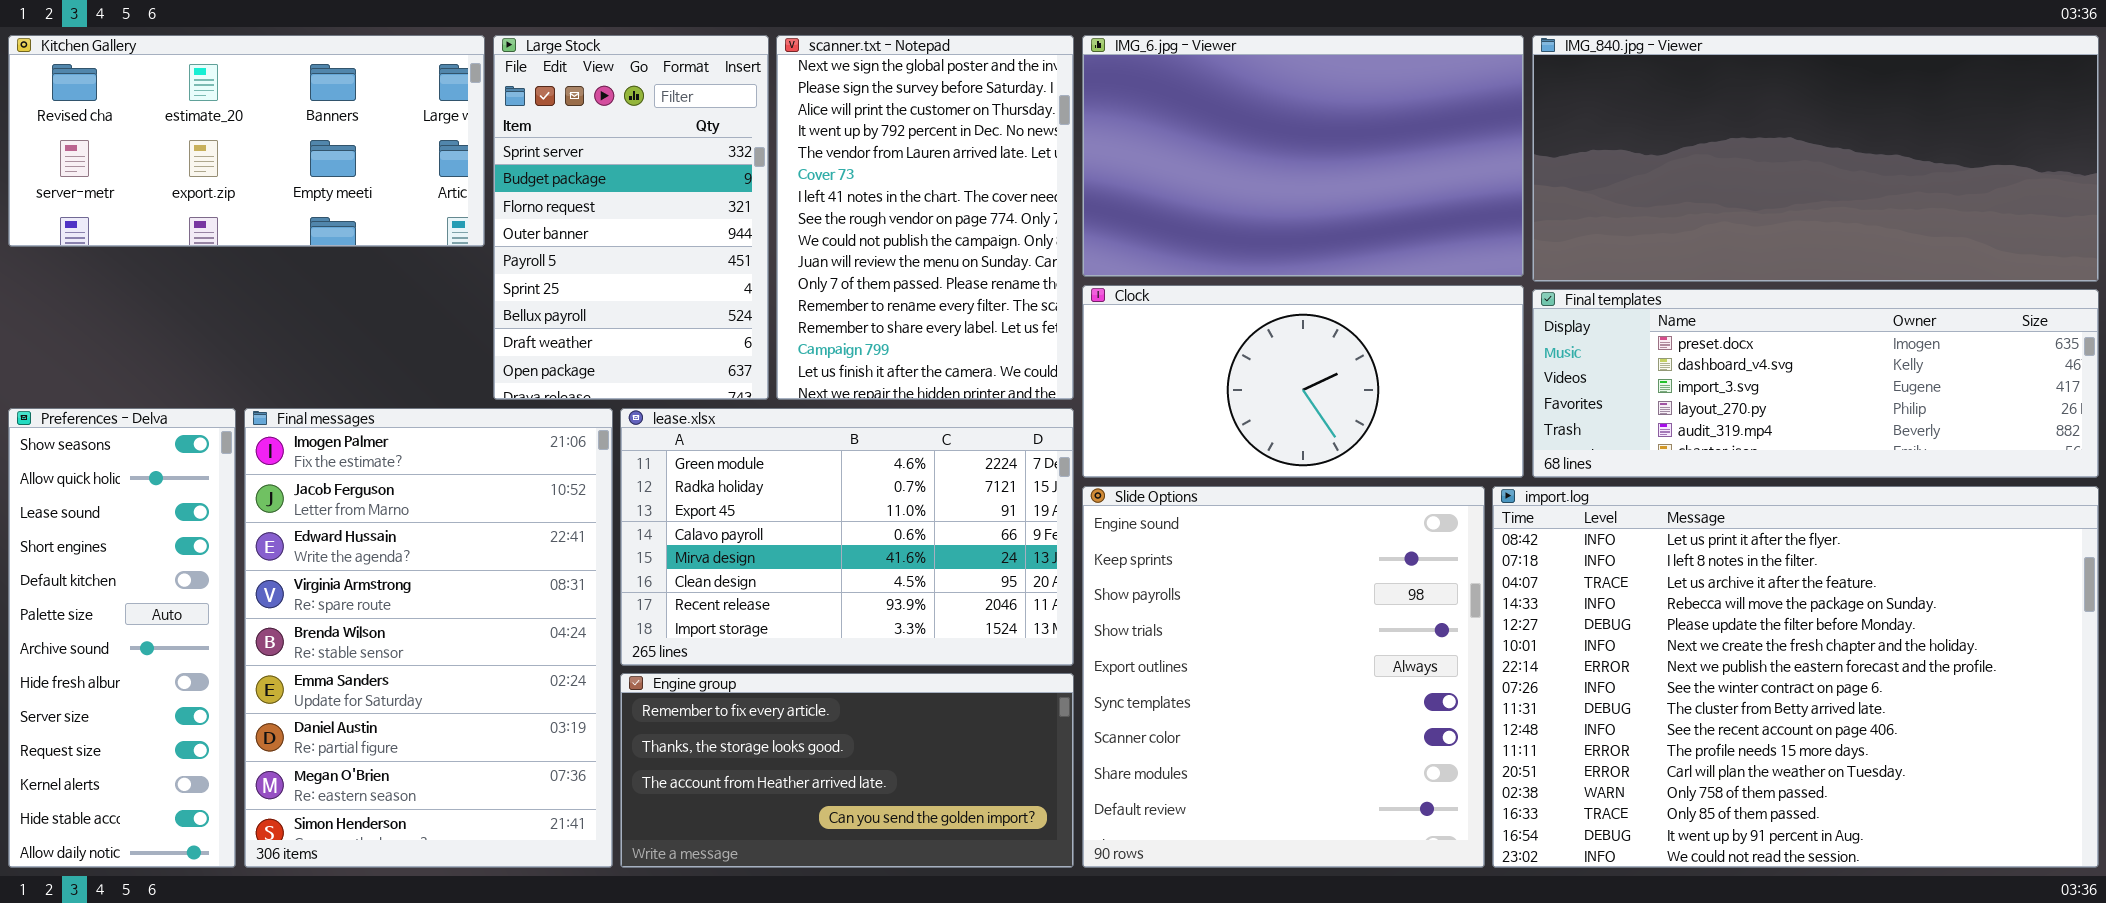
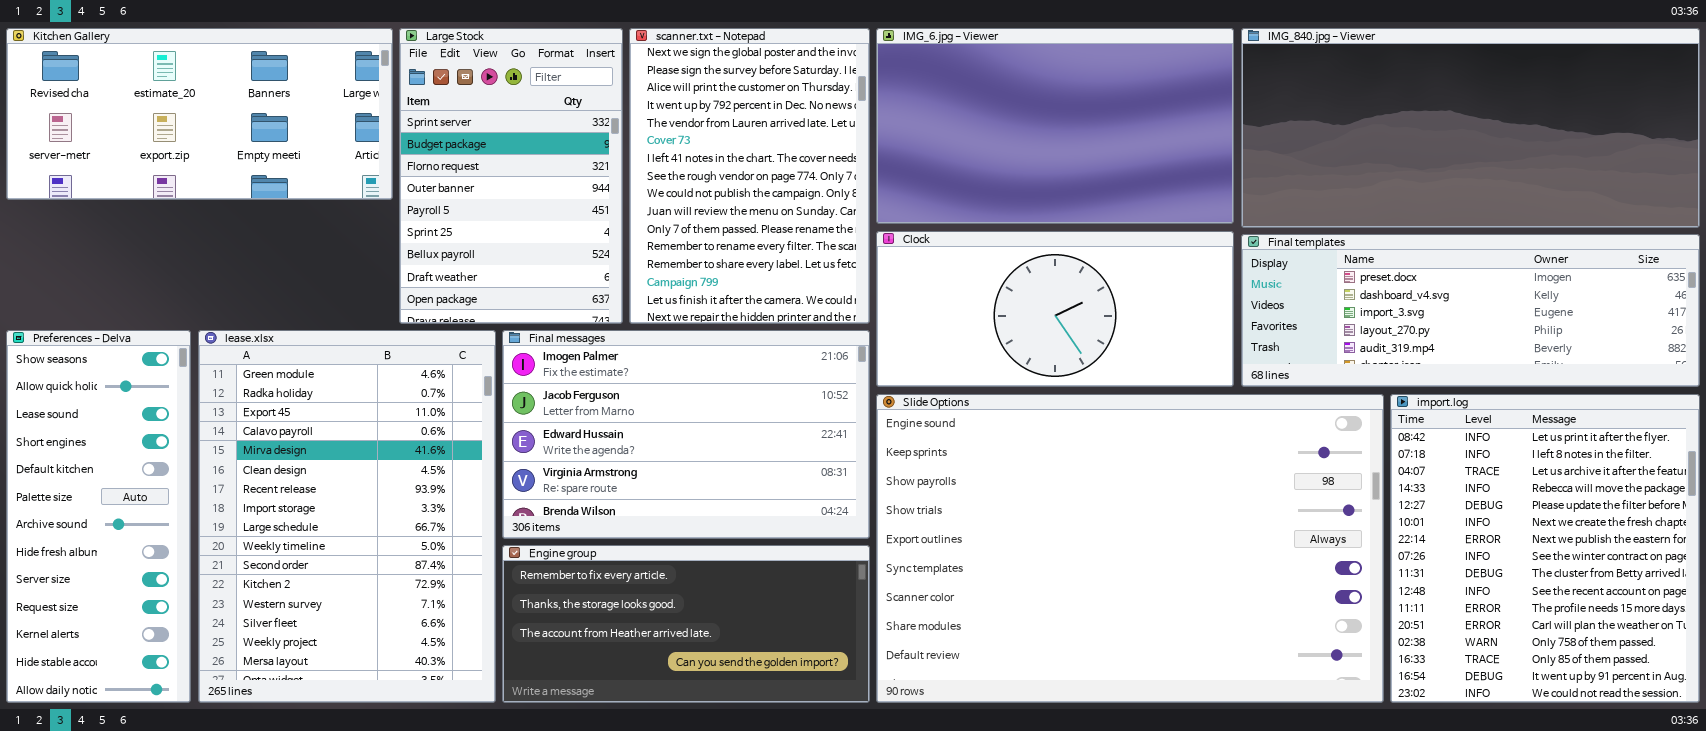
Final messages: [244,408,613,868] -> [502,330,870,539], moved, resized
lease.xlsx: [620,408,1074,666] -> [198,330,496,703], moved, resized
Slide Options: [1082,486,1485,868] -> [876,394,1384,703], resized
import.log: [1492,486,2099,868] -> [1390,394,1700,703], resized

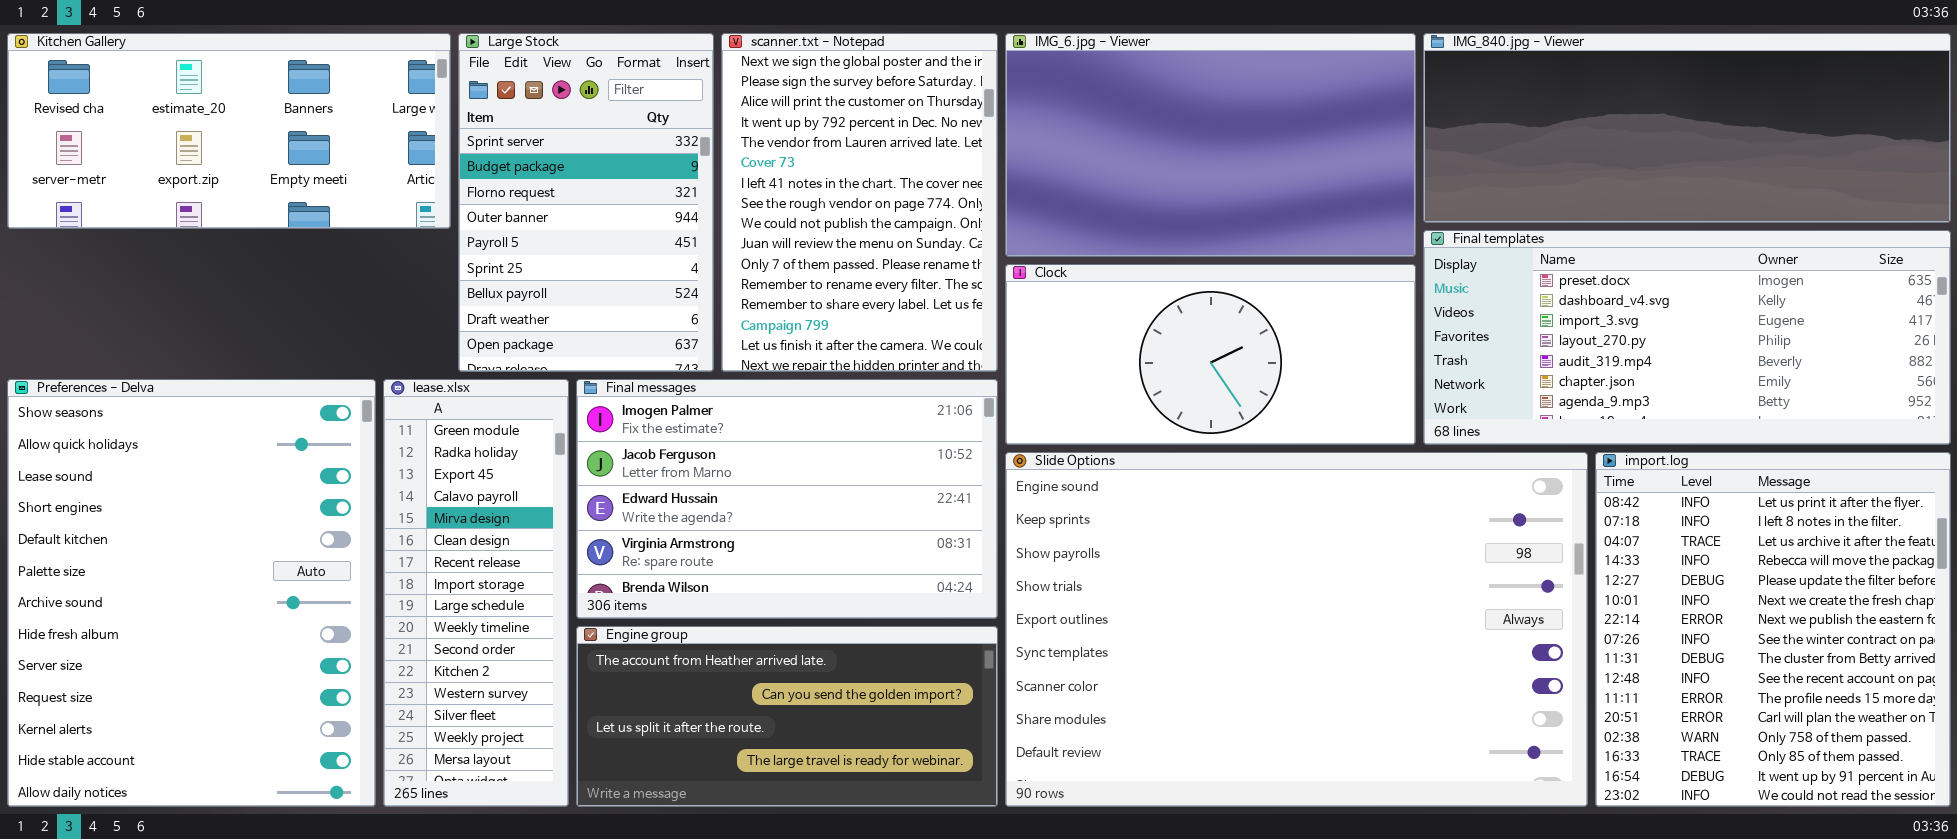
IMG_840.jpg - Viewer: [1241,28,1700,228] -> [1423,33,1951,223], resized
Final templates: [1241,234,1700,387] -> [1423,230,1951,445], resized
Preferences - Delva: [6,330,191,703] -> [7,379,376,807], resized
lease.xlsx: [198,330,496,703] -> [383,379,569,807], resized
Engine group: [502,545,870,703] -> [576,626,998,807], scrolled down 2 rows

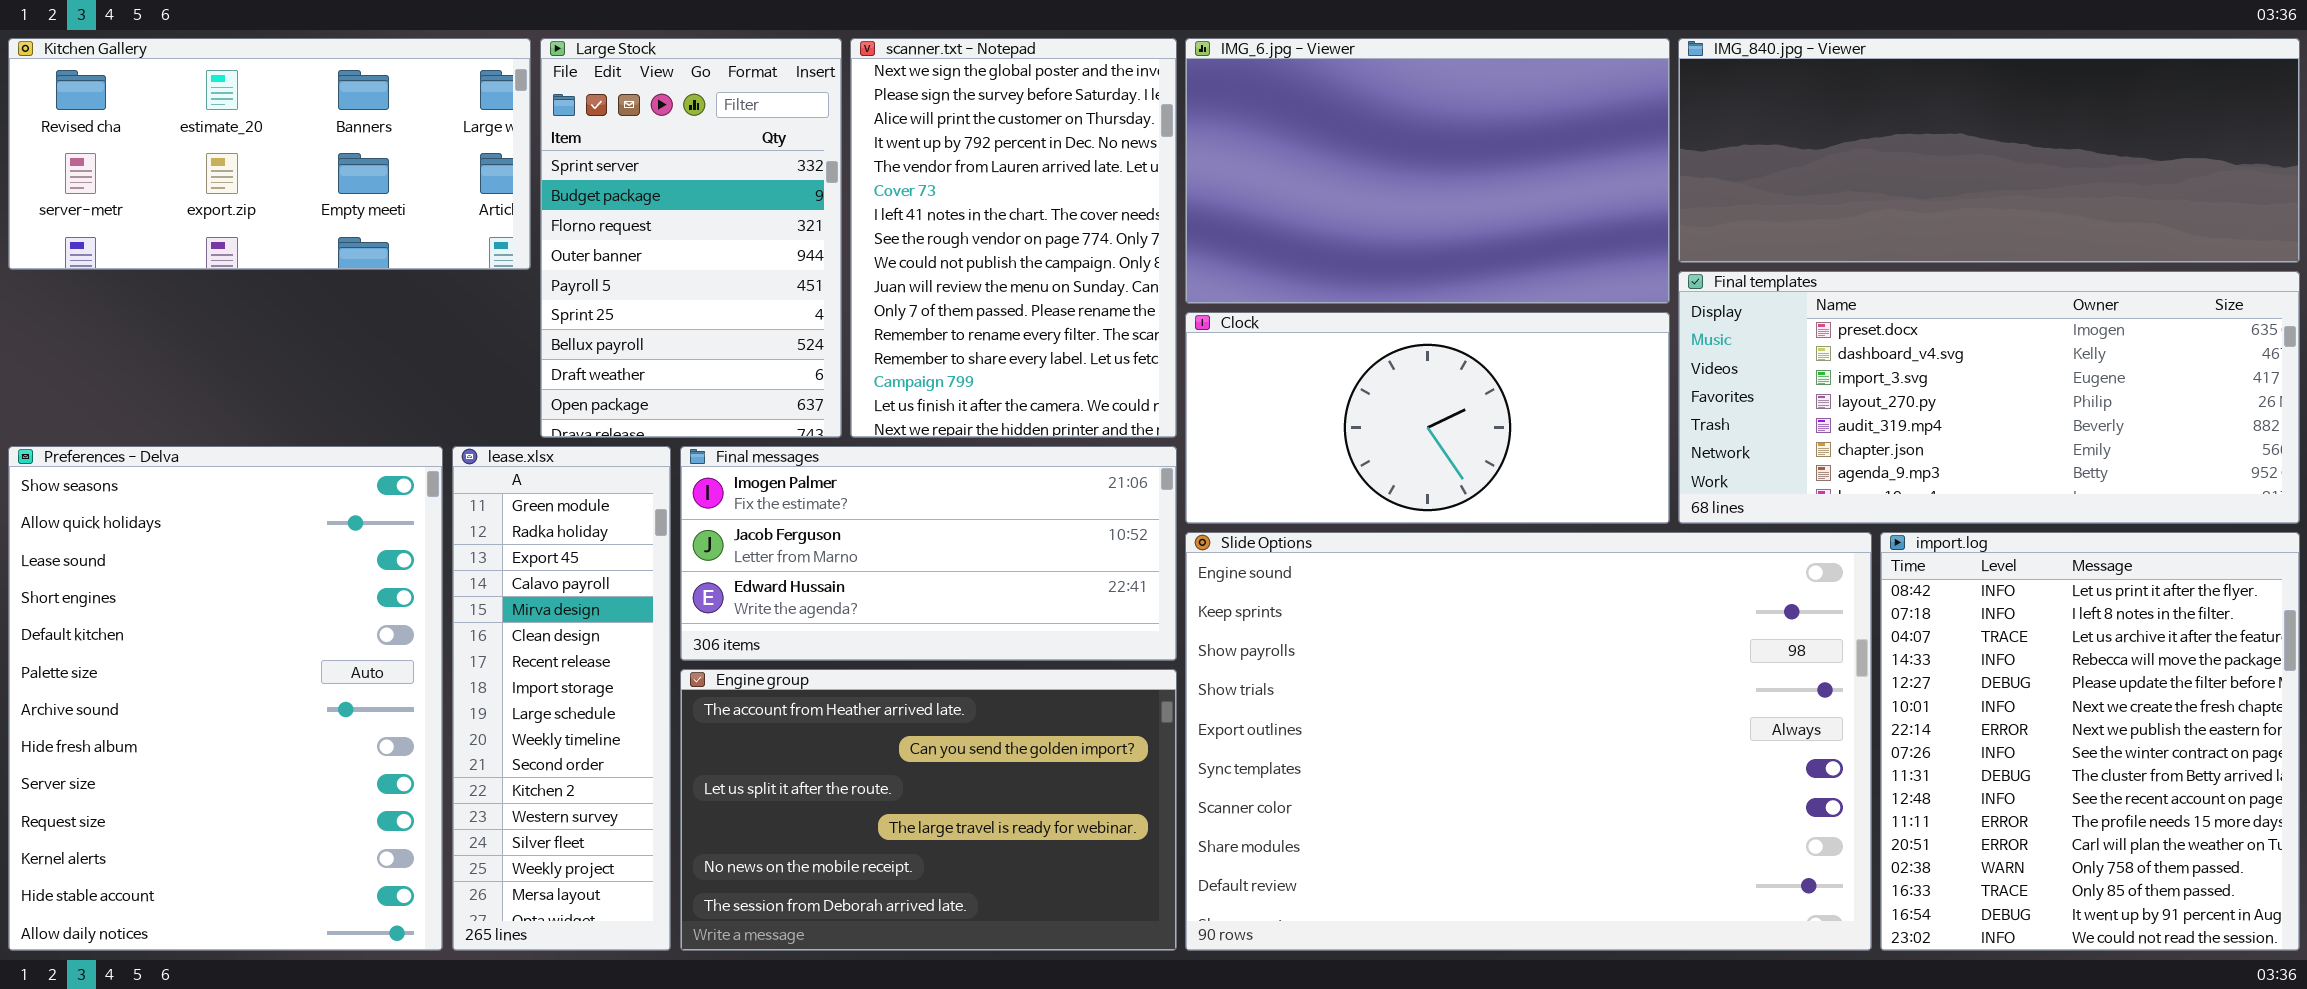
Final messages: [576,379,998,619] -> [680,446,1177,661], resized
Engine group: [576,626,998,807] -> [680,669,1177,951], resized

